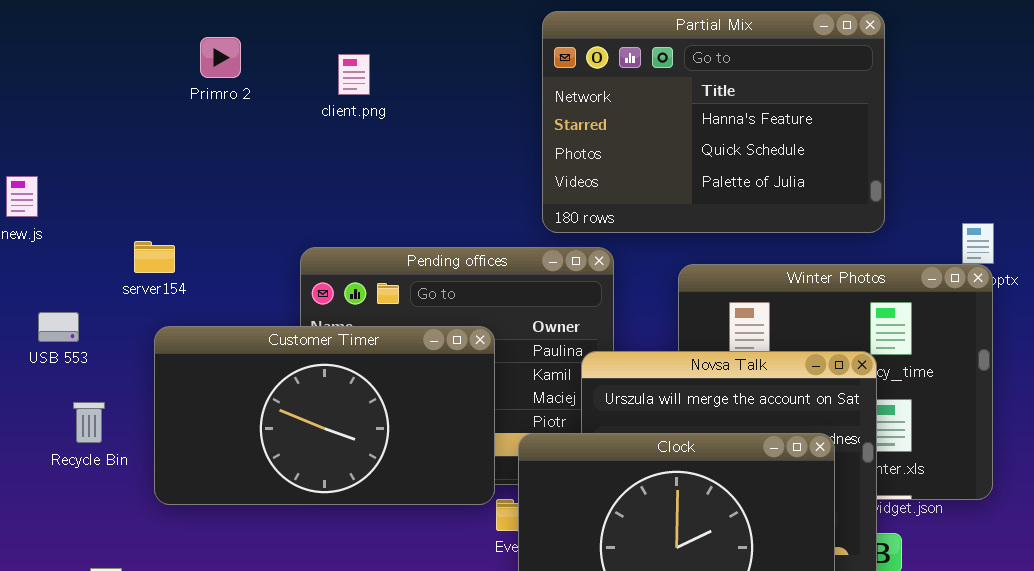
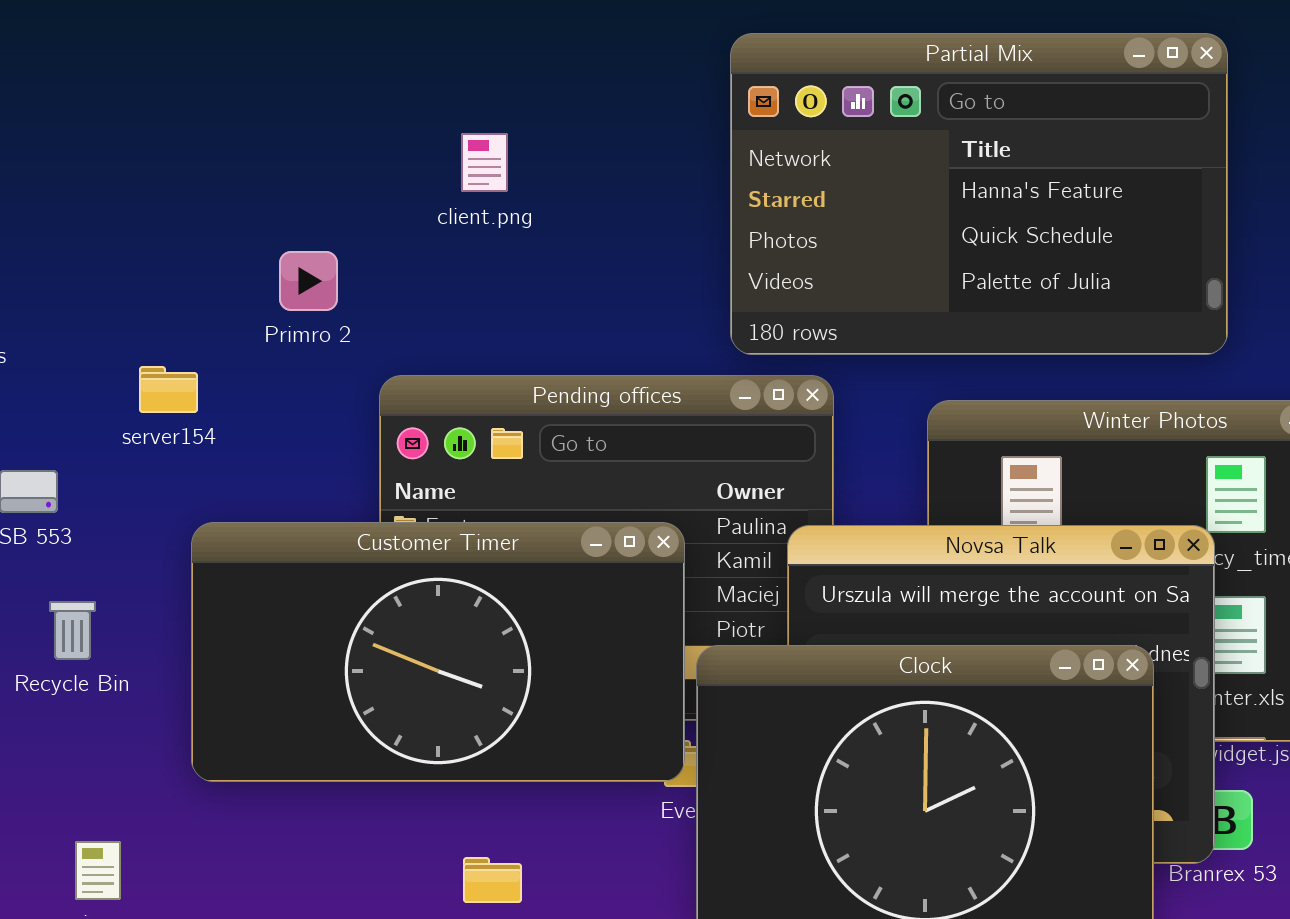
Primro 2: [200,37,241,78] -> [279,251,338,311], moved
client.png: [338,54,370,95] -> [461,133,508,192], moved
Customer Timer: [154,326,495,505] -> [191,522,685,782], moved

